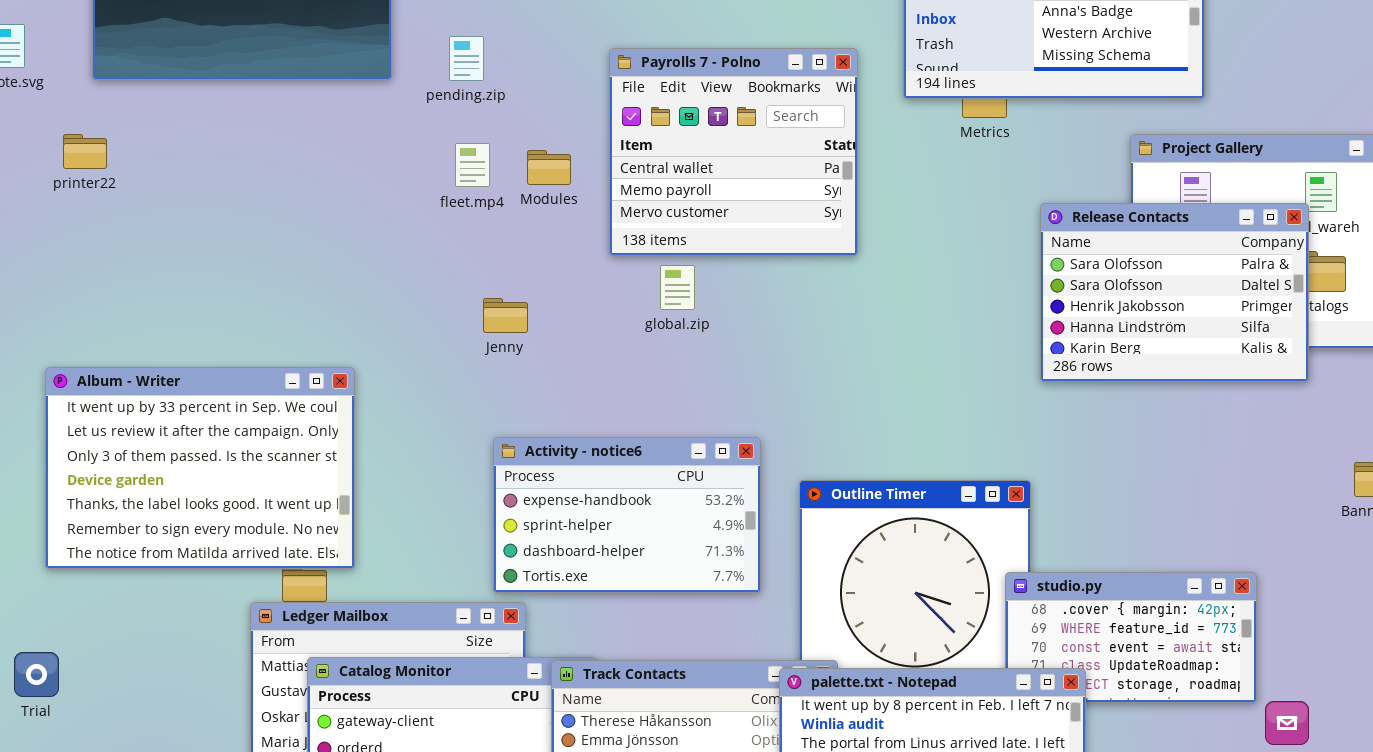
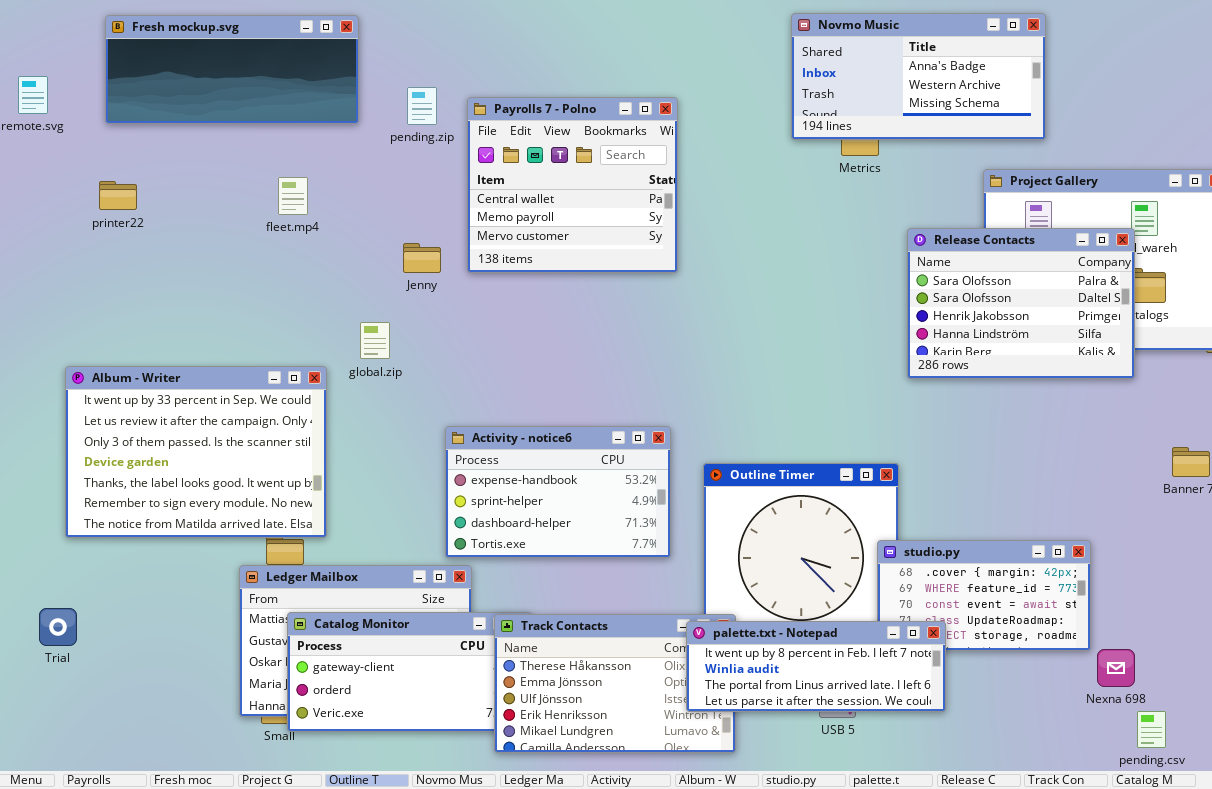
Payrolls 7 - Polno: [609,48,858,256] -> [467,97,678,273], moved
printer22: [63,134,107,169] -> [99,181,137,210], moved
fleet.mp4: [455,143,490,187] -> [278,177,308,215], moved
global.zip: [660,265,695,310] -> [360,322,390,359], moved
Jenny: [483,298,528,333] -> [403,243,441,273], moved

